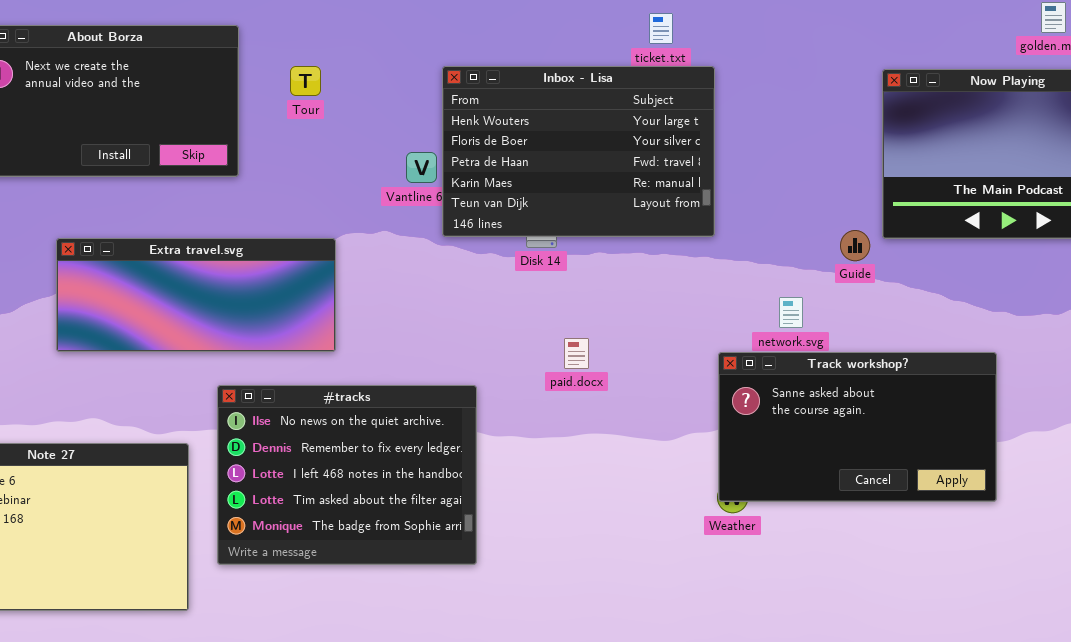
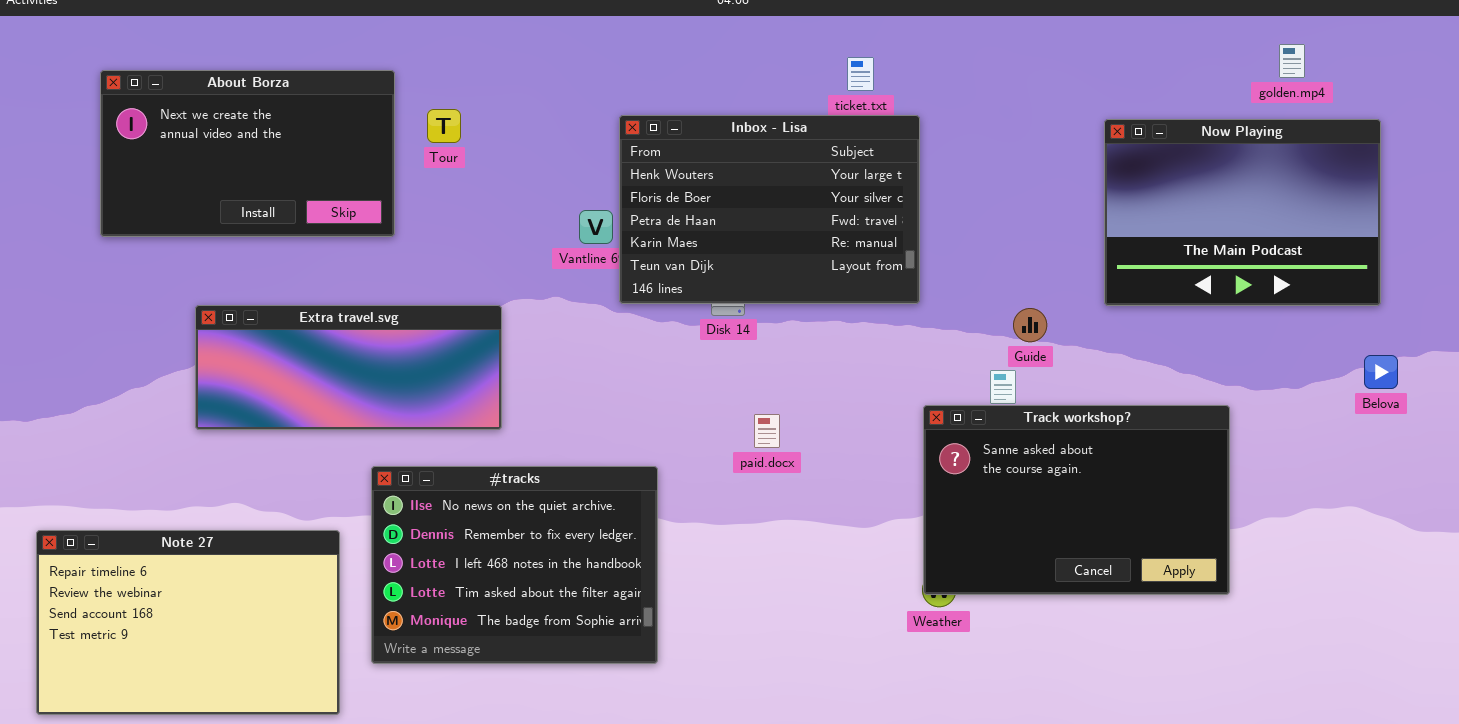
Tour: [290,66,321,96] -> [427,109,461,143], moved
Guide: [840,230,870,261] -> [1013,308,1047,342], moved
Track workshop?: [718,352,997,502] -> [923,405,1230,595], resized

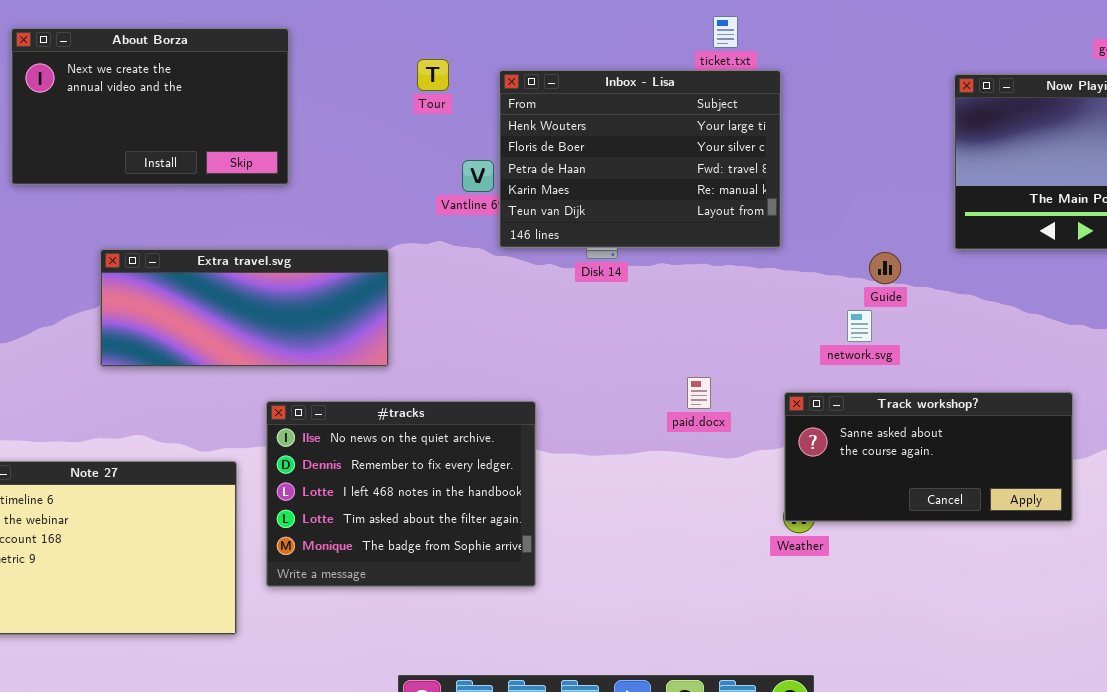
Tour: [427,109,461,143] -> [417,59,449,91], moved
Track workshop?: [923,405,1230,595] -> [784,392,1073,522], resized
paid.docx: [754,414,780,448] -> [687,377,711,409], moved

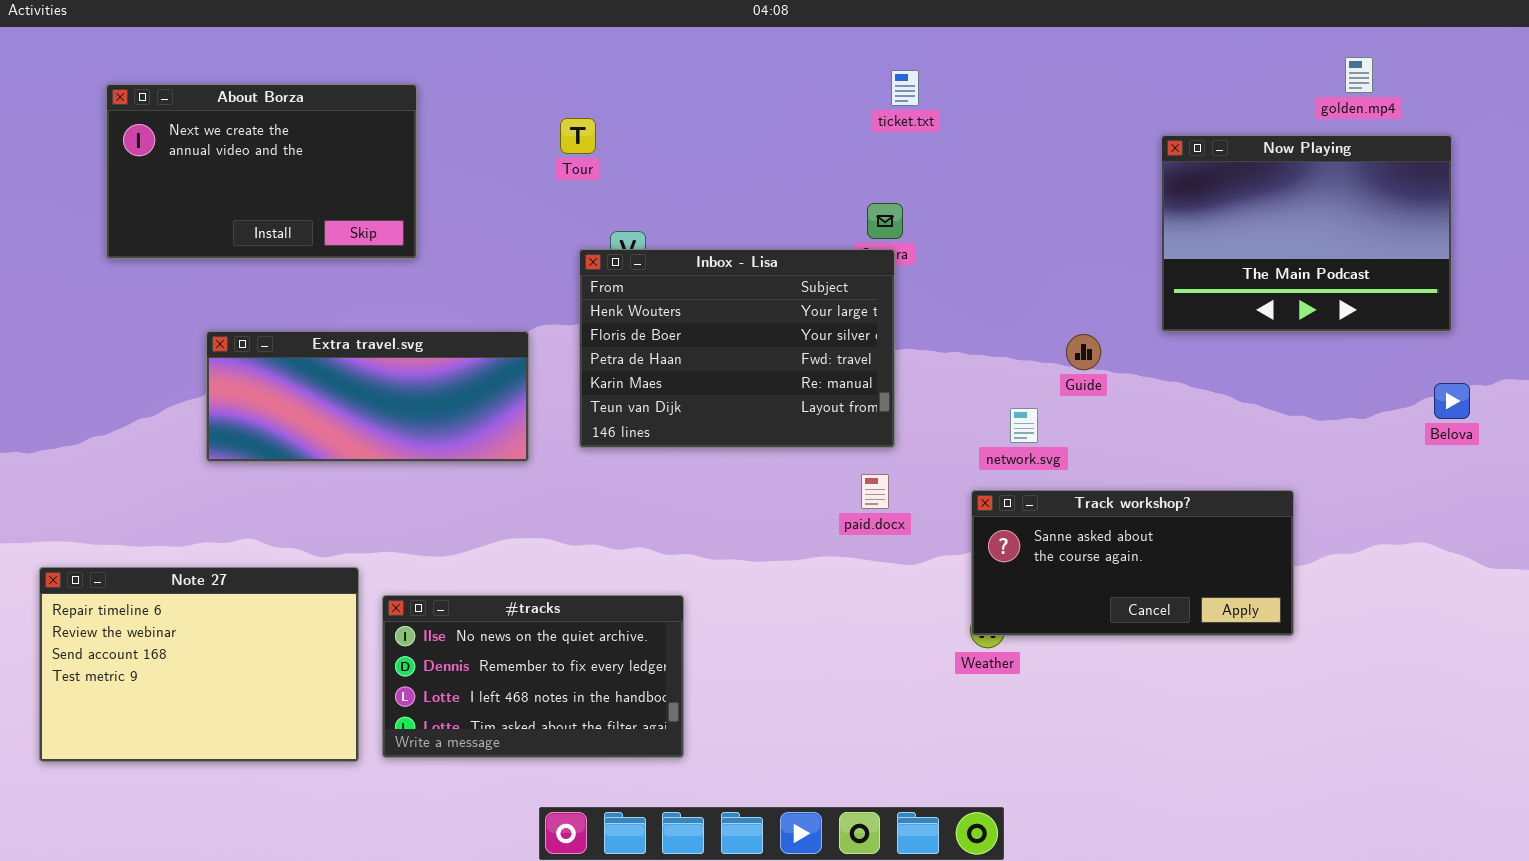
Inbox - Lisa: [499,70,781,248] -> [579,249,895,448], moved
network.svg: [847,310,872,342] -> [1010,408,1038,443], moved
#tracks: [266,401,536,587] -> [382,595,684,758], moved, resized

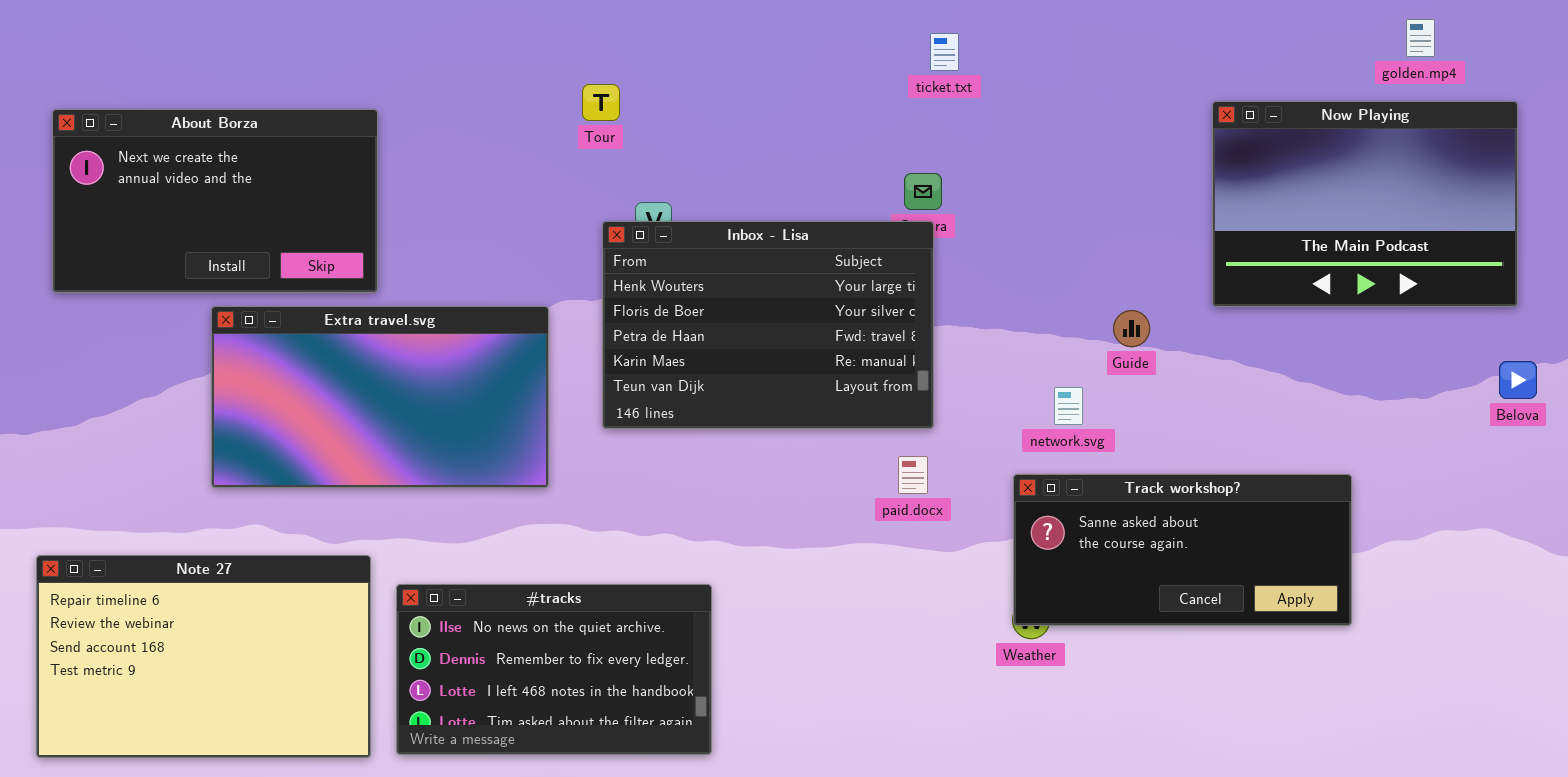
About Borza: [106,84,417,259] -> [52,109,378,293], moved
Extra travel.svg: [206,331,529,462] -> [211,306,549,488], resized

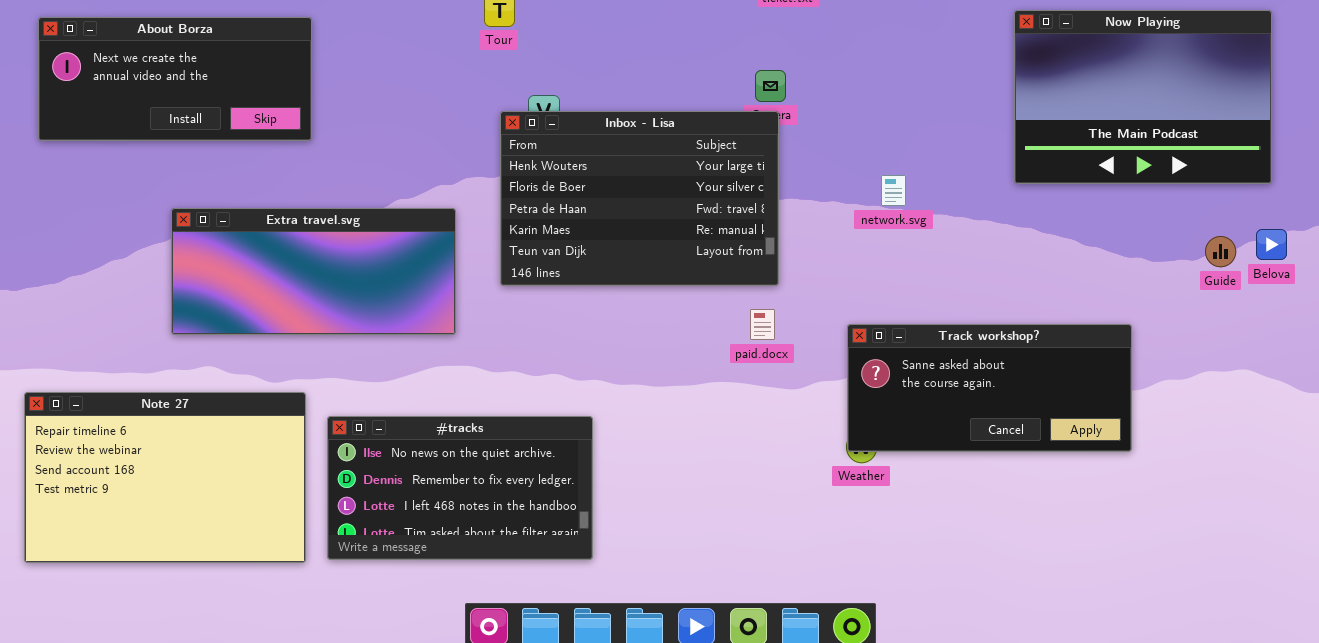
About Borza: [52,109,378,293] -> [38,17,312,141], resized
Extra travel.svg: [211,306,549,488] -> [171,208,456,335], resized
Guide: [1113,310,1150,347] -> [1205,236,1236,267], moved
network.svg: [1054,387,1083,425] -> [881,175,906,206], moved

